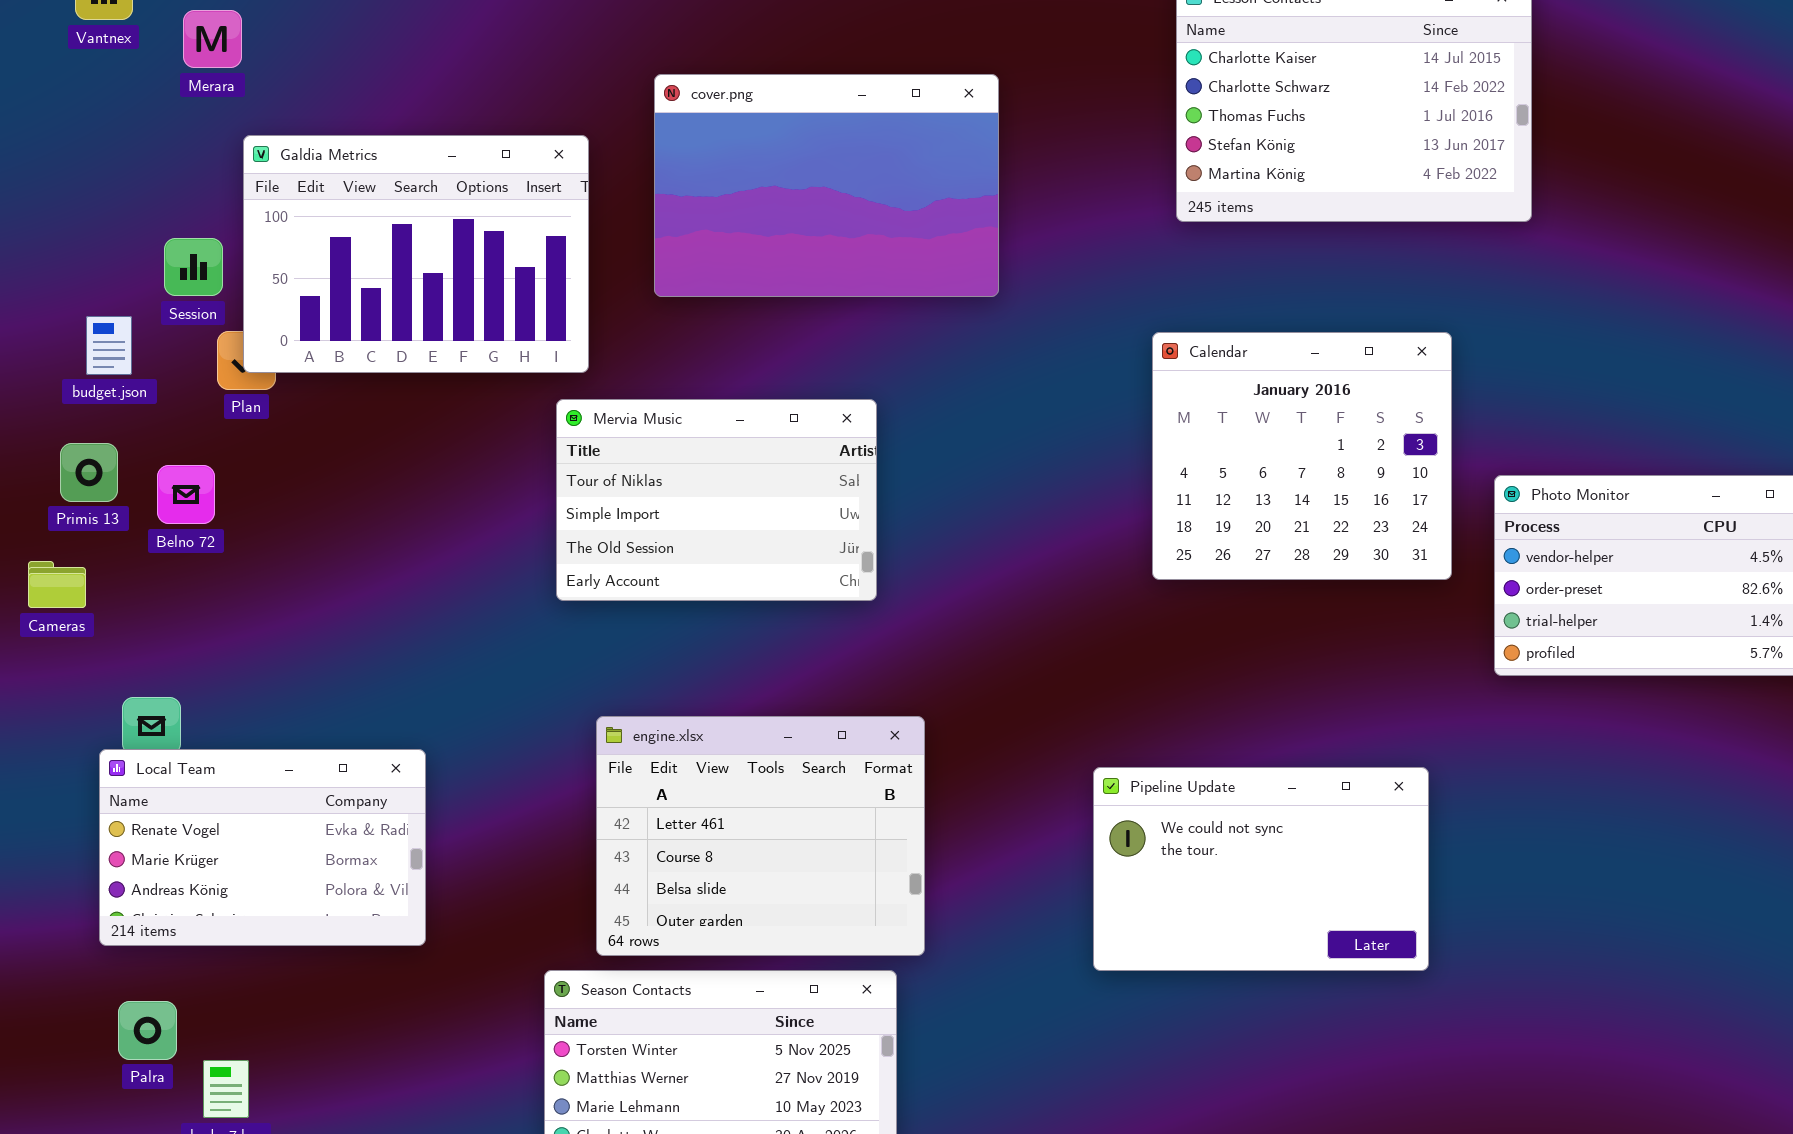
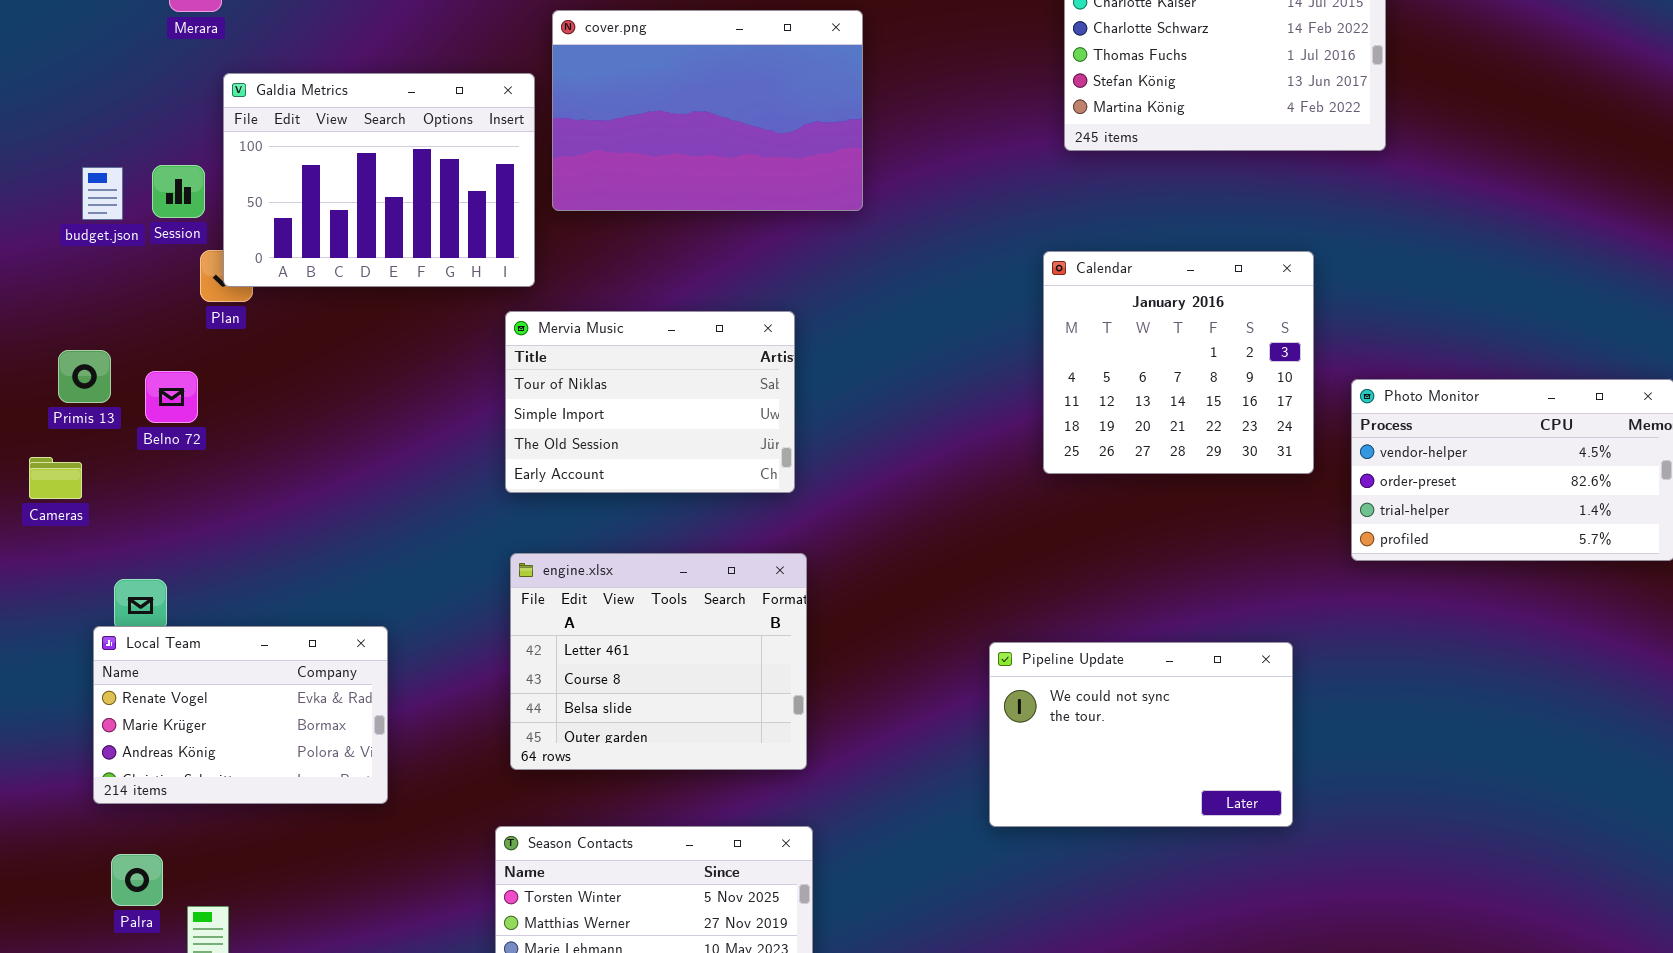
cover.png: [654,74,999,297] -> [552,10,863,211], moved
budget.json: [86,316,132,375] -> [82,167,123,220], moved
engine.xlsx: [596,716,925,956] -> [510,553,807,770], moved

